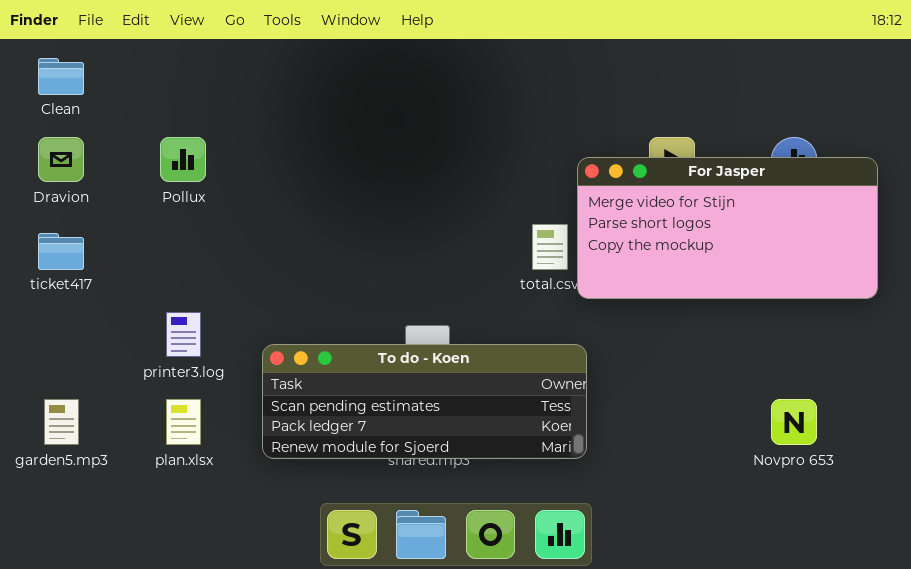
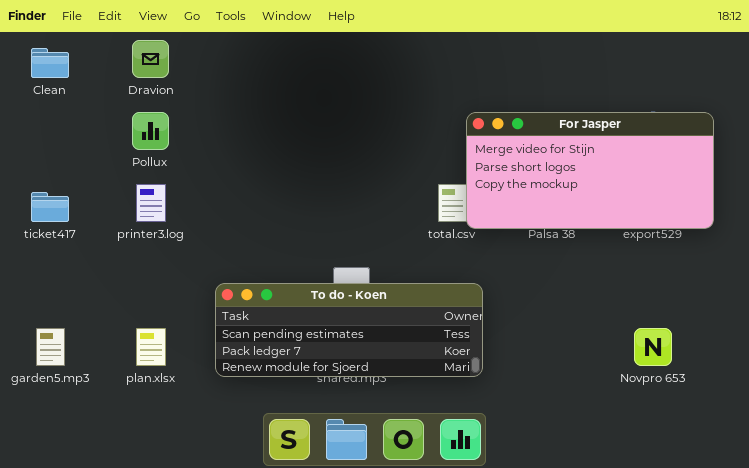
Dravion: [38,137,84,182] -> [132,40,169,78], moved
For Jasper: [577,157,878,299] -> [466,112,714,229], moved
printer3.log: [166,312,201,357] -> [136,184,166,222], moved

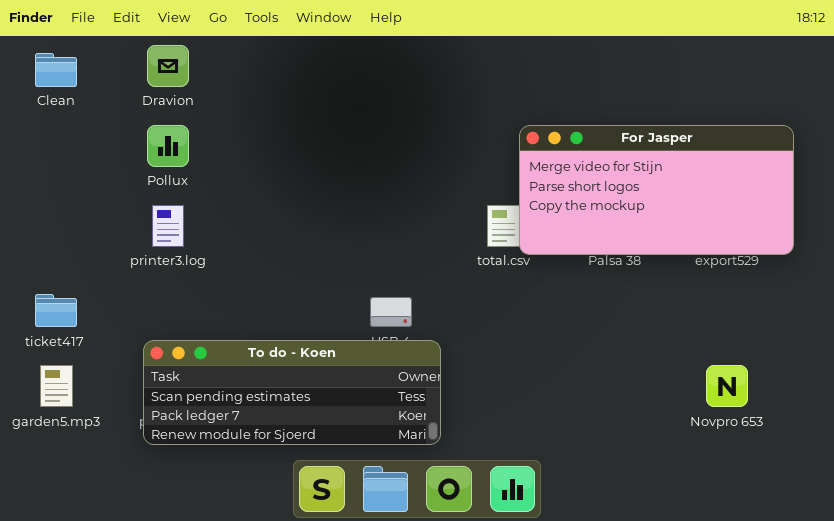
ticket417: [31,192,69,222] -> [35,294,77,327], moved
To do - Koen: [215,283,483,377] -> [143,340,441,445], moved

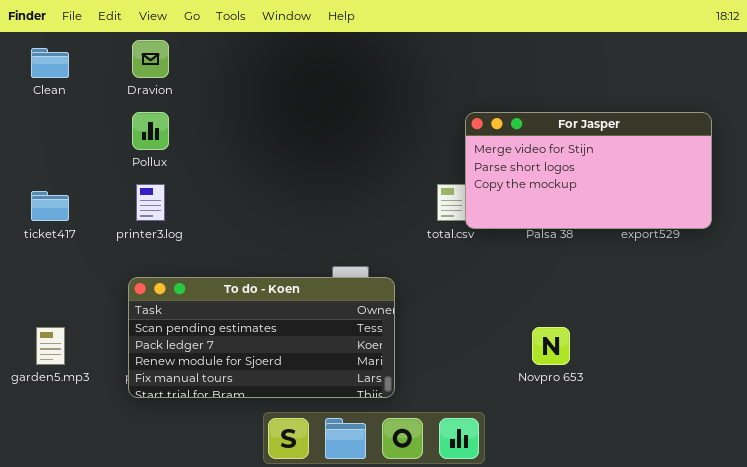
ticket417: [35,294,77,327] -> [31,191,69,221], moved
To do - Koen: [143,340,441,445] -> [128,277,395,398], resized
Novpro 653: [706,365,748,407] -> [532,327,570,365], moved

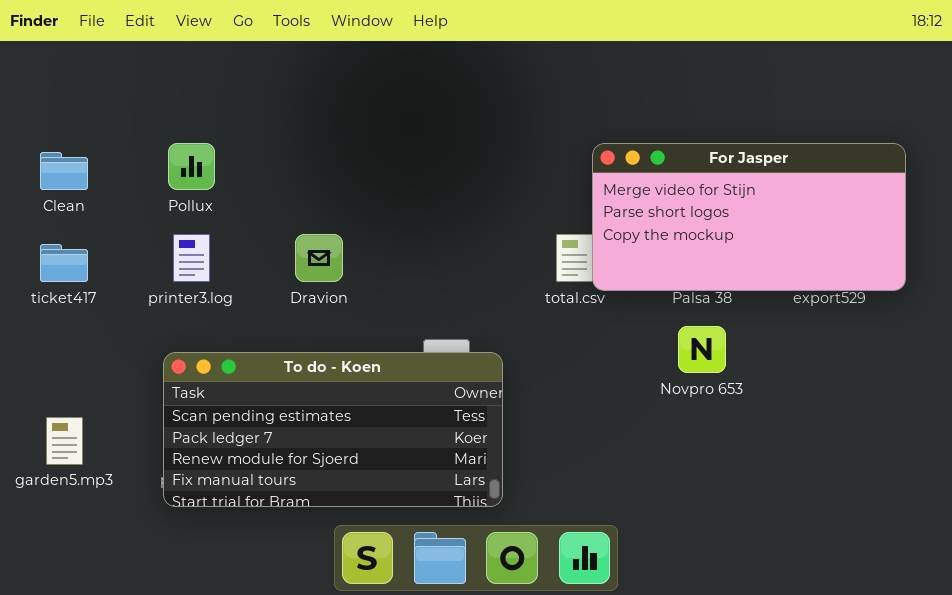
Dravion: [132,40,169,78] -> [295,234,343,282], moved
Clean: [31,48,69,78] -> [40,152,88,190], moved
Novpro 653: [532,327,570,365] -> [678,326,726,373], moved

